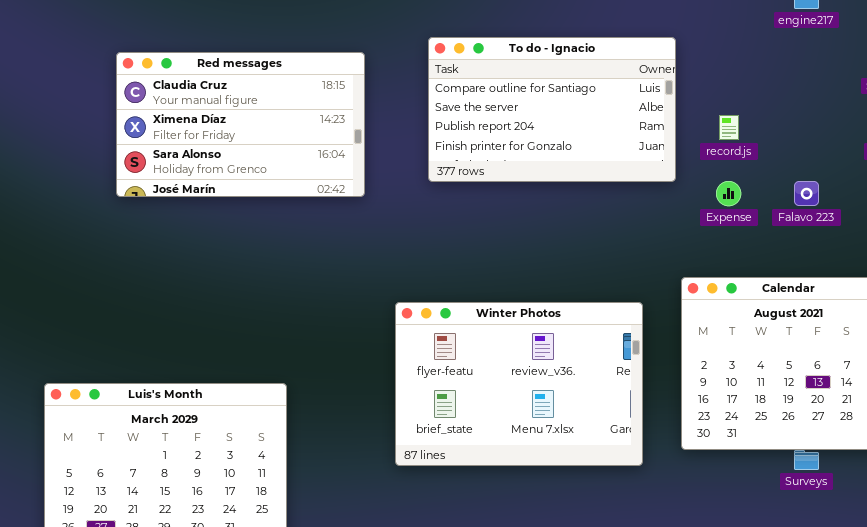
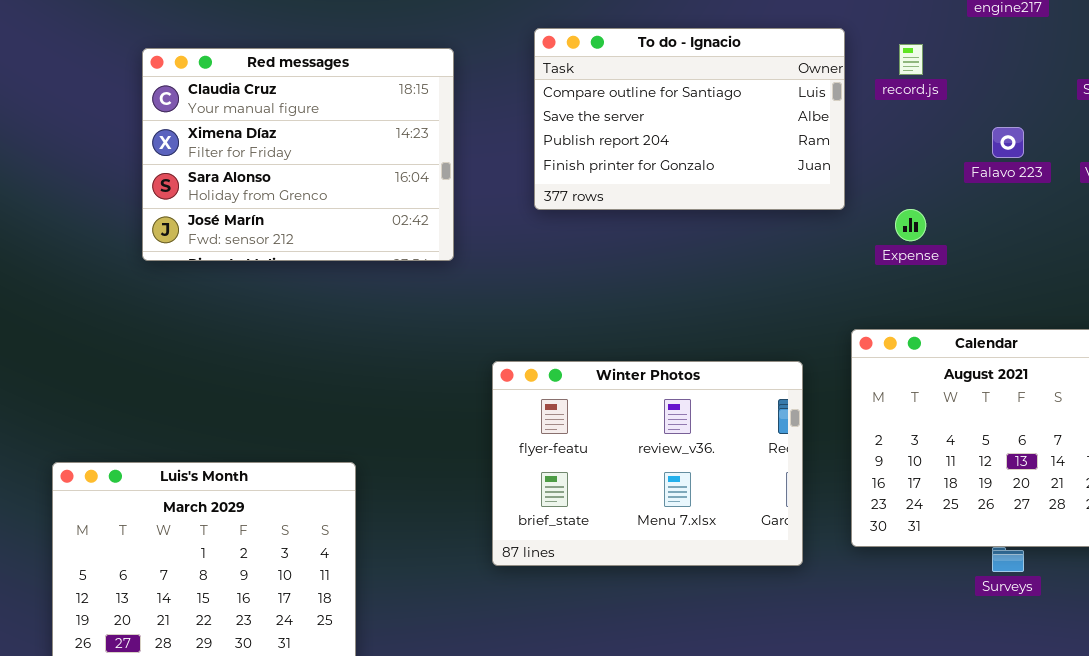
Red messages: [116,52,365,197] -> [142,48,454,261], resized
record.js: [719,115,739,140] -> [899,44,923,75], moved
Falavo 223: [794,181,819,206] -> [992,127,1024,158], moved

